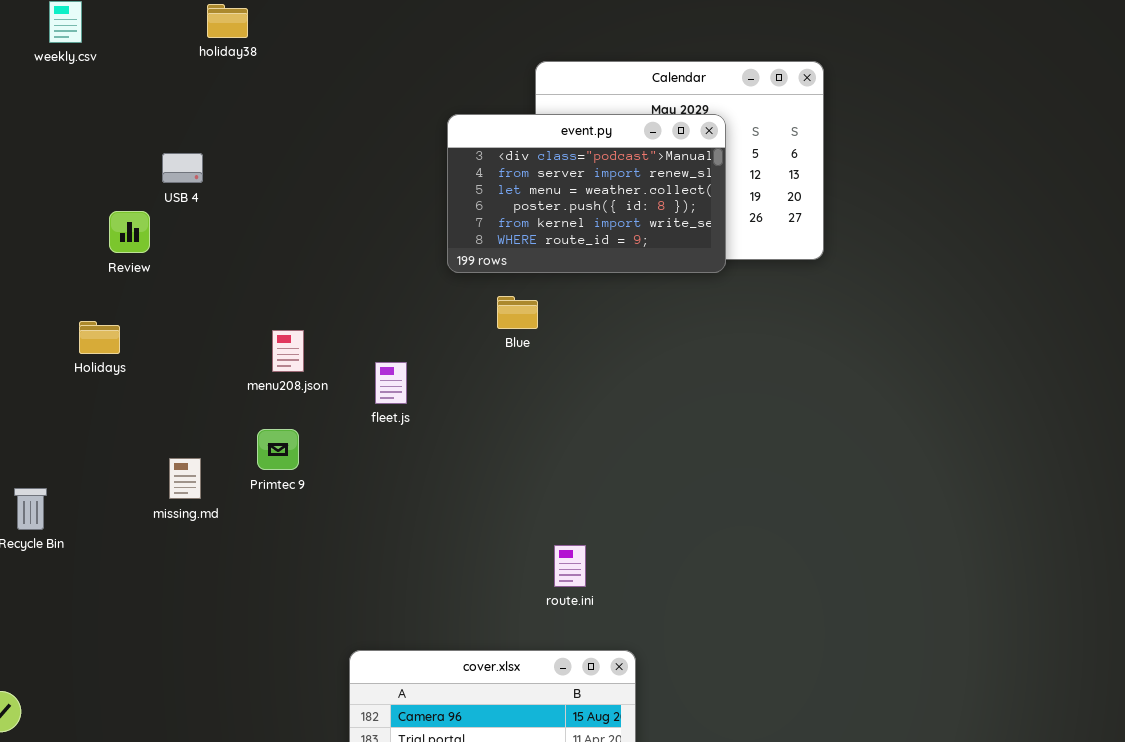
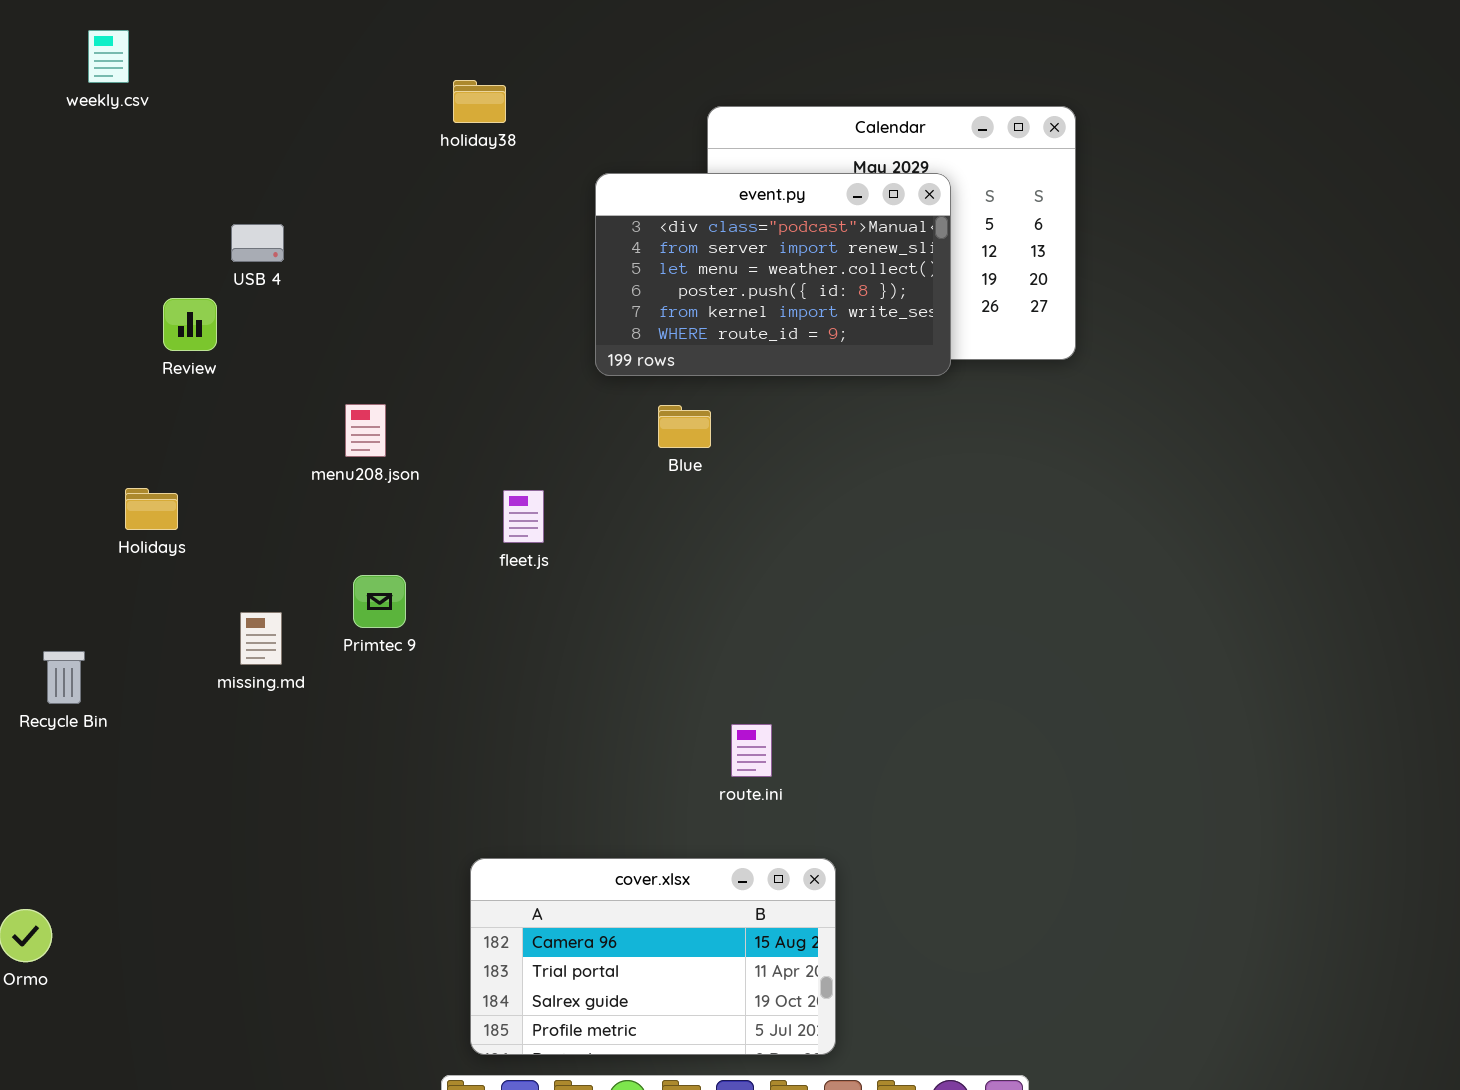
holiday38: [207,4,248,38] -> [453,80,506,123], moved
Holidays: [79,321,120,354] -> [125,488,178,530], moved
menu208.json: [272,330,304,372] -> [345,404,386,457], moved

